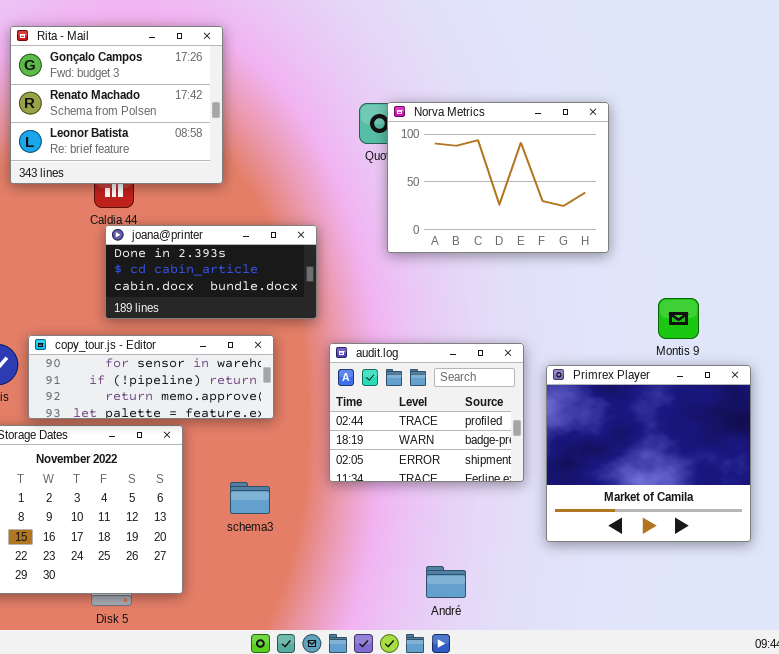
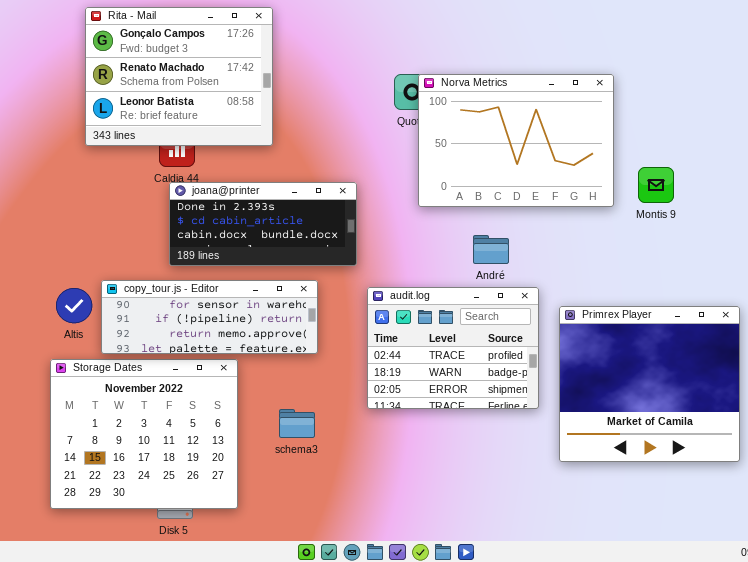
Montis 9: [658,298,699,339] -> [638,167,674,203], moved
André: [426,566,466,598] -> [473,235,509,264], moved

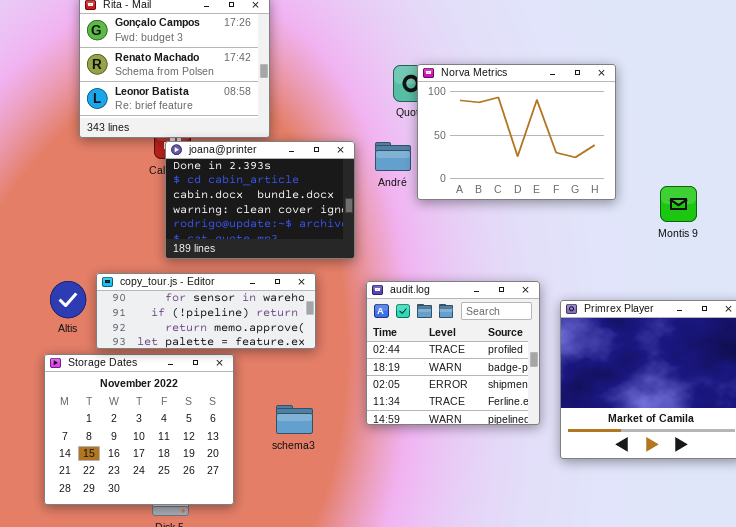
Montis 9: [638,167,674,203] -> [660,186,697,222], moved
joana@printer: [169,182,357,266] -> [165,141,355,259], resized
André: [473,235,509,264] -> [375,142,411,171], moved
audit.log: [367,287,539,409] -> [366,281,540,425], resized

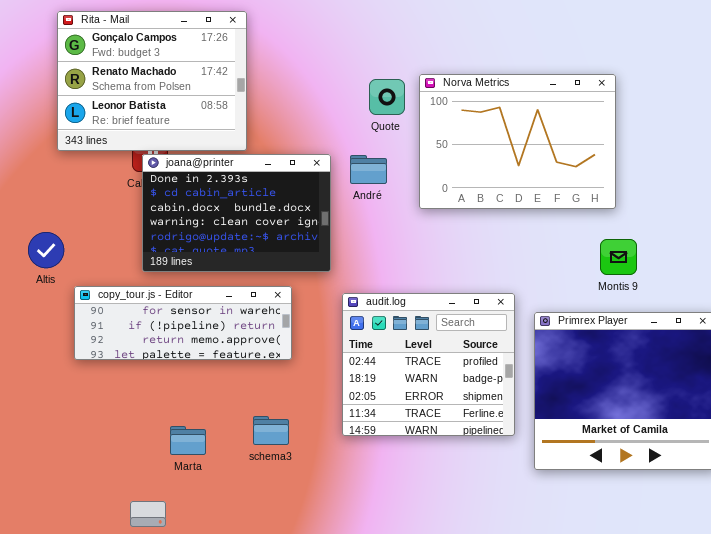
Norva Metrics: [417,64,616,200] -> [419,74,616,209], moved
Montis 9: [660,186,697,222] -> [600,239,637,275], moved
Altis: [50,281,86,318] -> [28,232,64,268], moved
Storage Dates: [44,354,234,505] -> none, closed

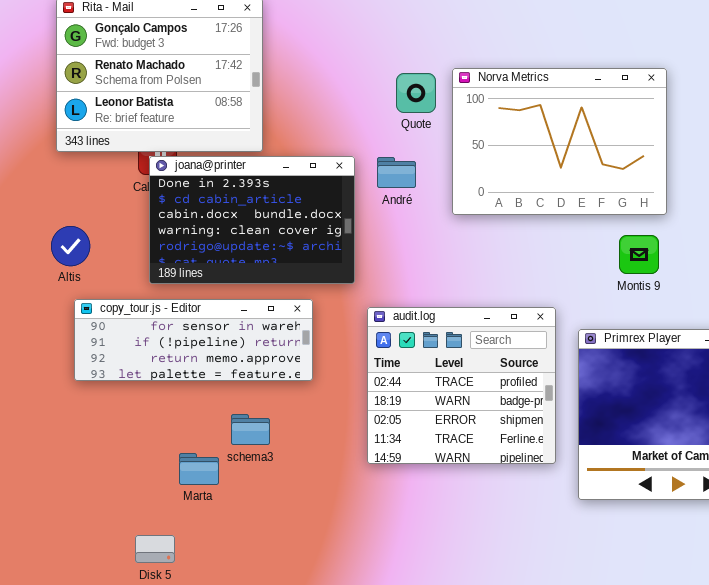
Altis: [28,232,64,268] -> [51,226,90,266], moved
Montis 9: [600,239,637,275] -> [619,235,659,274], moved
schema3: [253,416,289,445] -> [231,414,270,445], moved

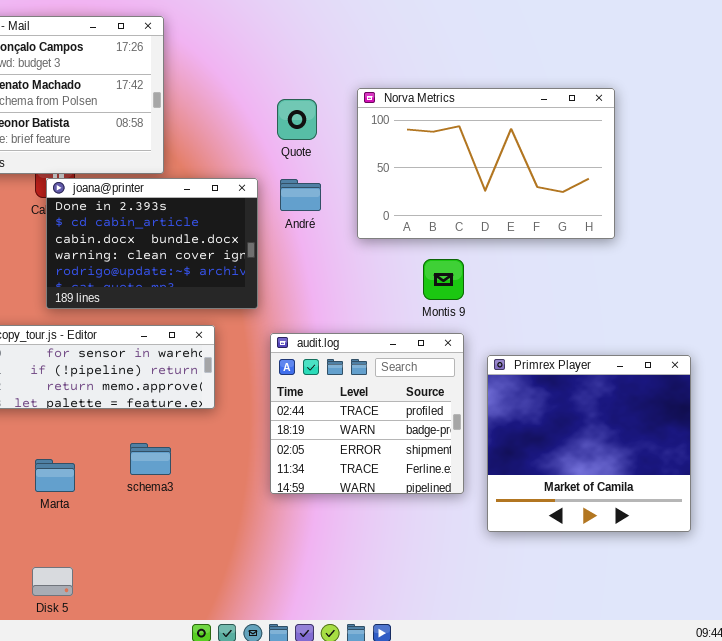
Norva Metrics: [452,68,667,215] -> [357,88,615,239], resized
Quote: [396,73,436,113] -> [277,99,317,140], moved
Montis 9: [619,235,659,274] -> [423,259,464,300], moved
Marta: [179,453,219,485] -> [35,459,75,492], moved

